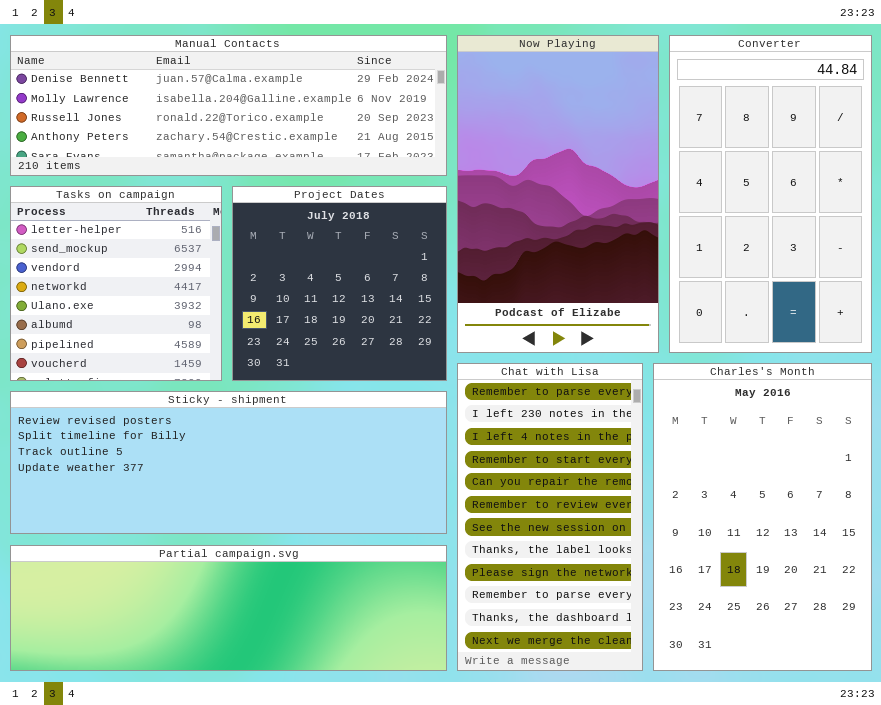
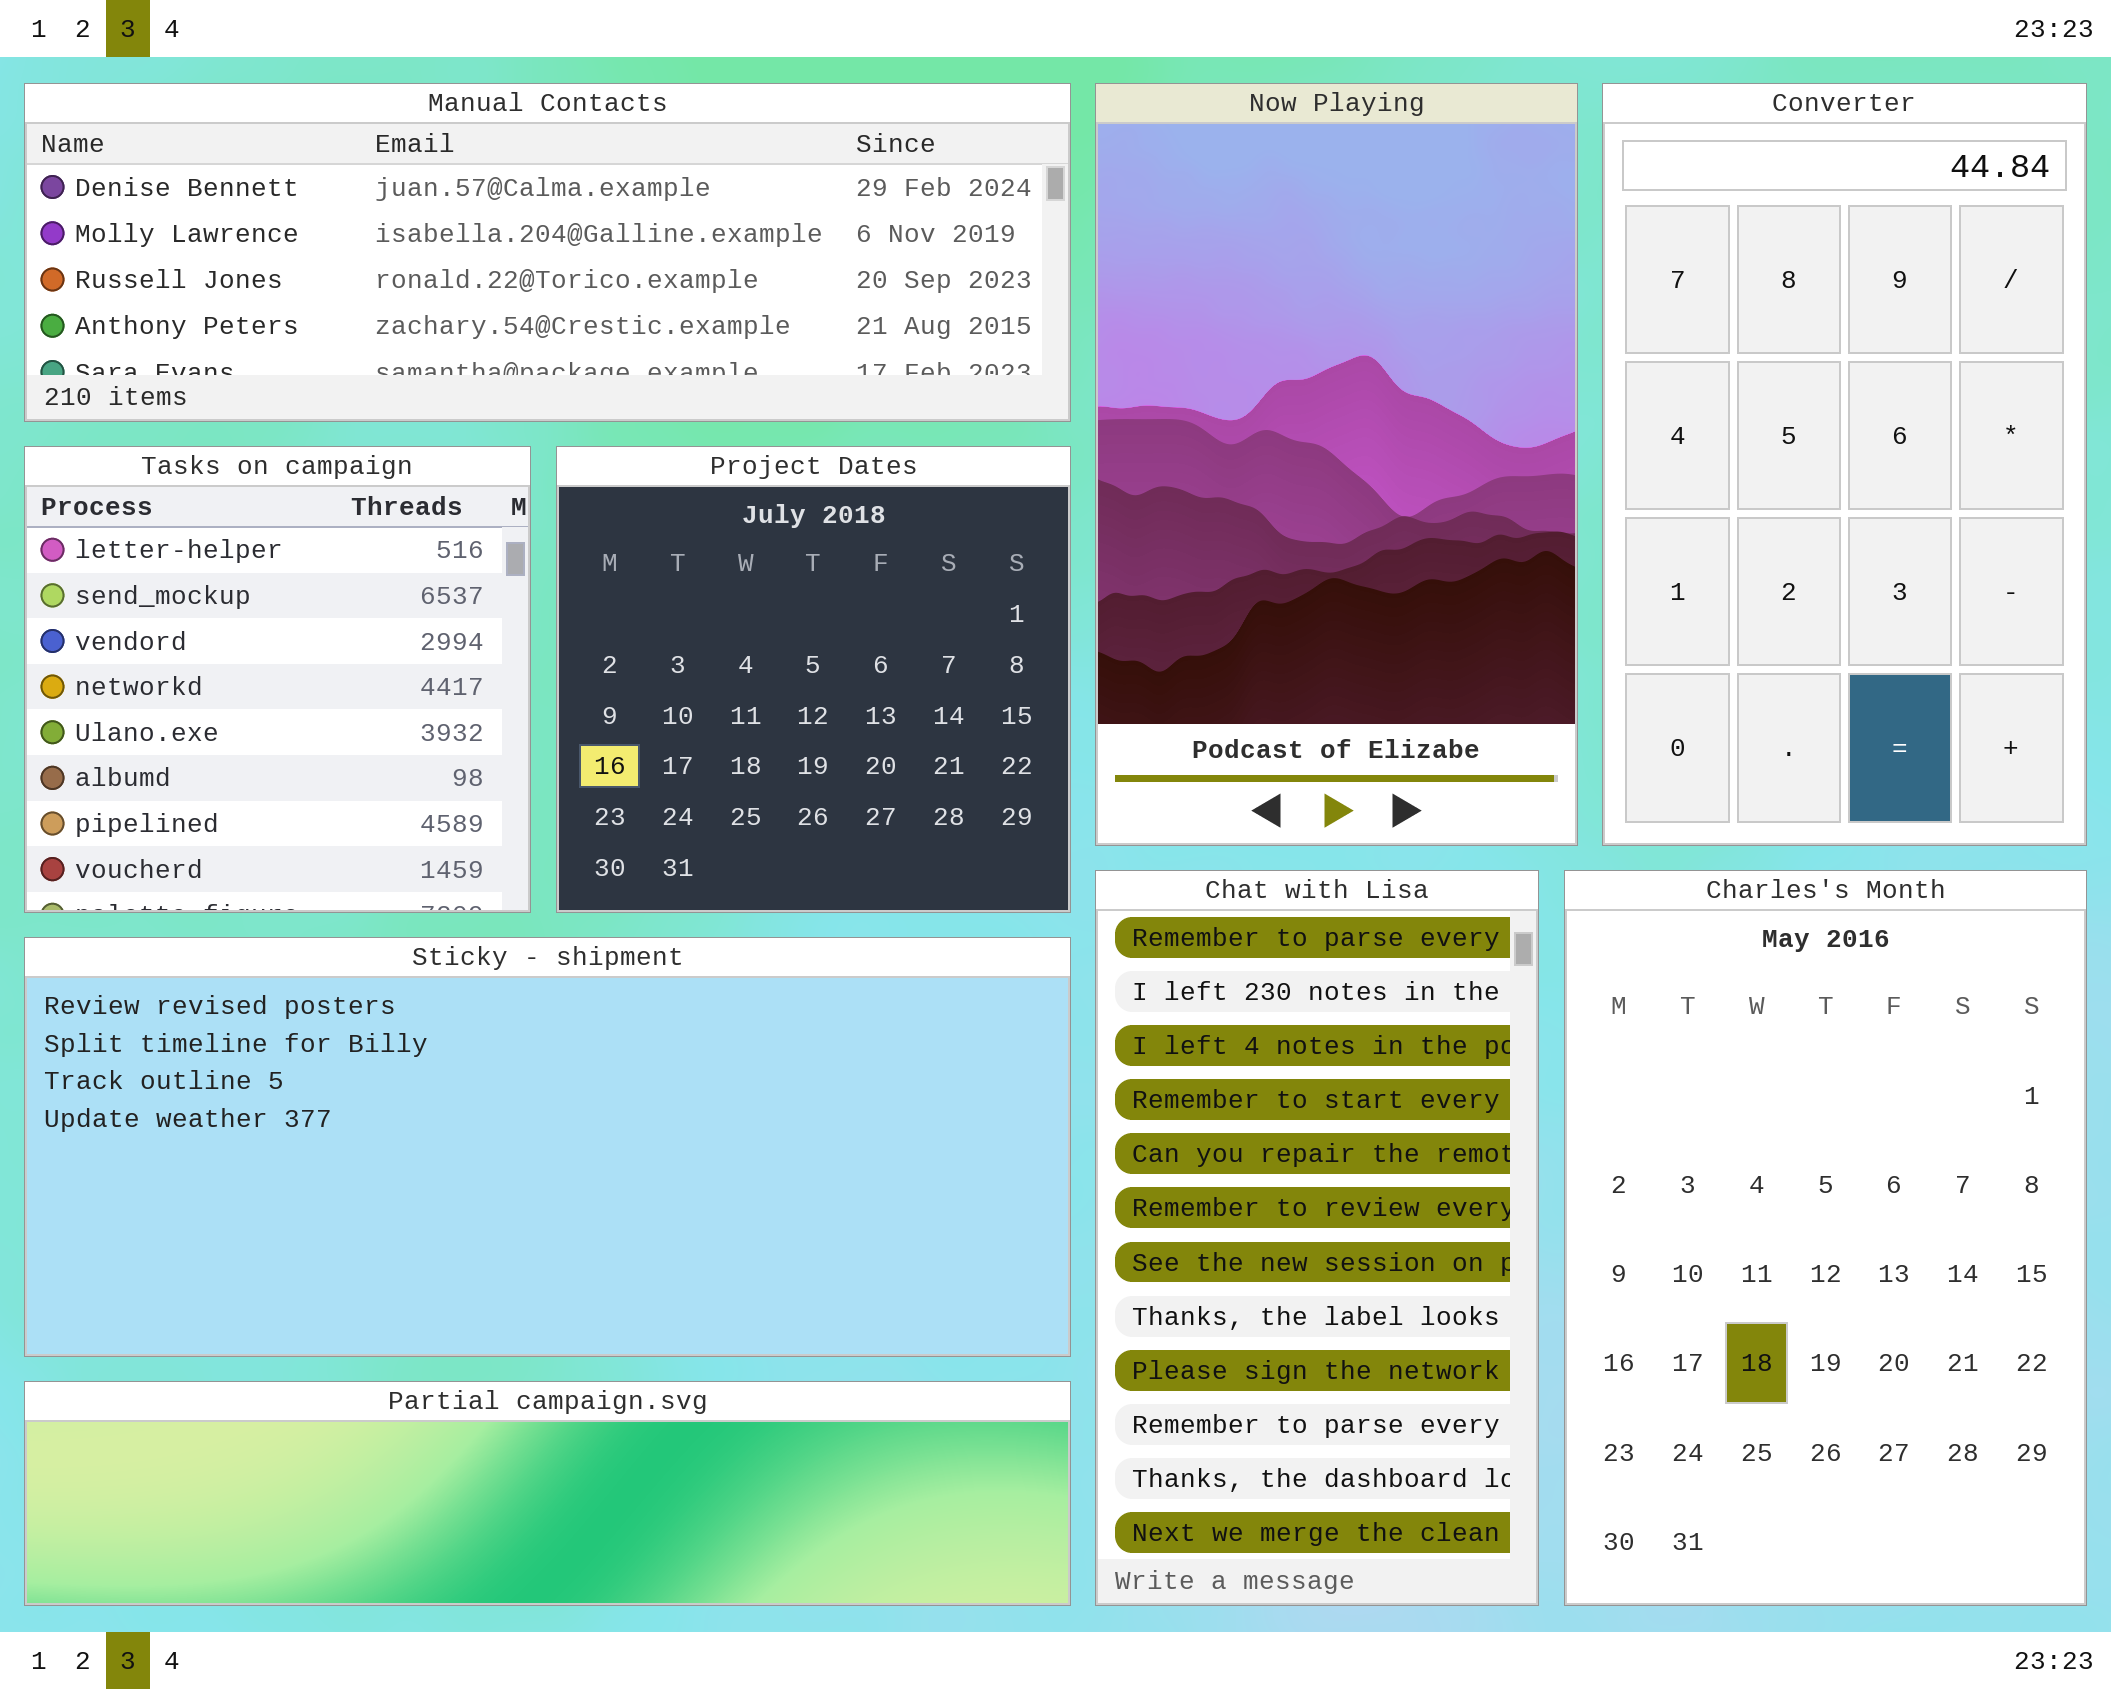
Sticky - shipment: [10,391,447,534] -> [24,937,1071,1357], resized
Partial campaign.svg: [10,545,447,671] -> [24,1381,1071,1606], resized

